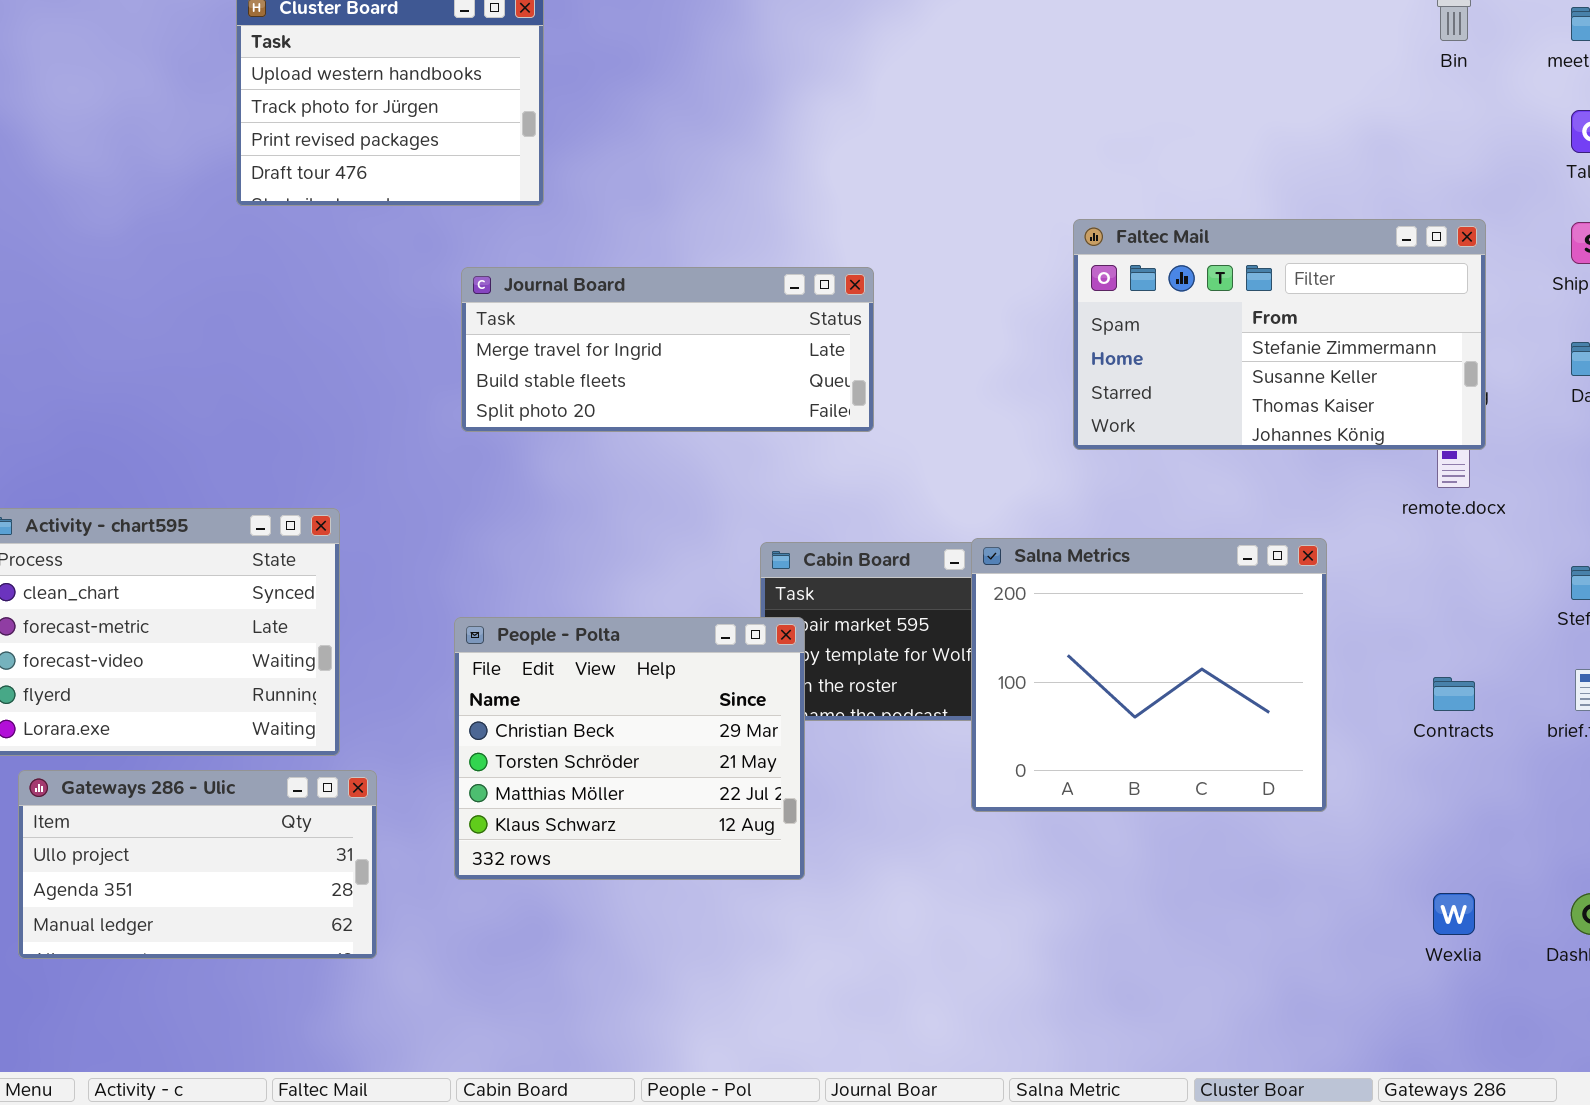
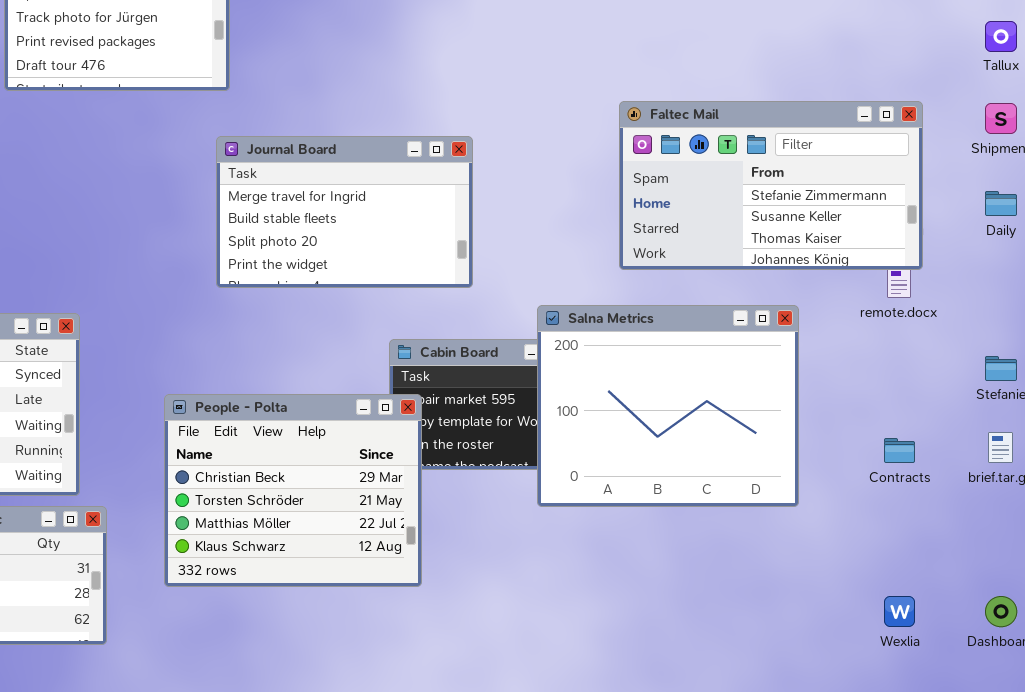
Journal Board: [461,267,874,432] -> [216,136,473,288], resized
Salna Metrics: [971,538,1327,812] -> [537,305,799,507], moved

